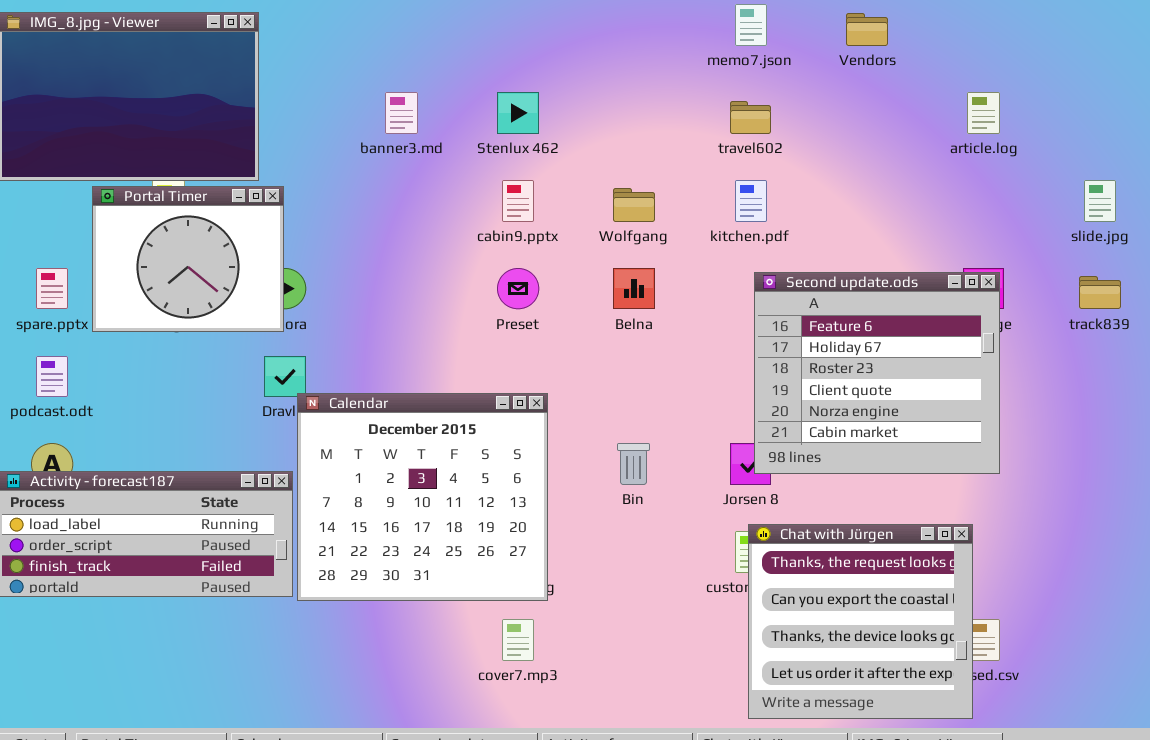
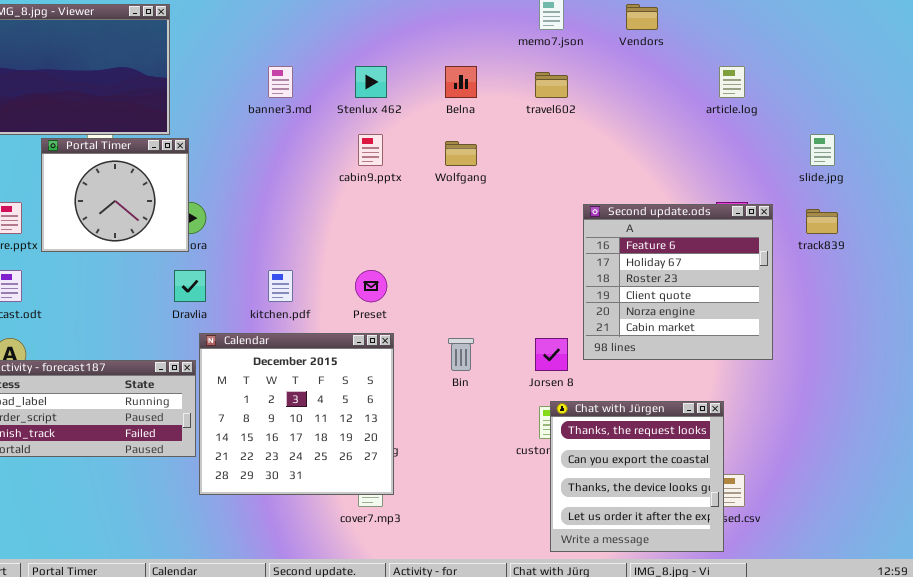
kitchen.pdf: [735,180,767,222] -> [268,270,293,302], moved
Preset: [497,268,539,309] -> [355,270,387,302], moved
Belna: [613,268,655,309] -> [445,66,477,98], moved
Second update.ods: [754,272,1000,474] -> [583,204,773,360], moved
Calendar: [297,393,548,601] -> [199,333,394,495], moved

